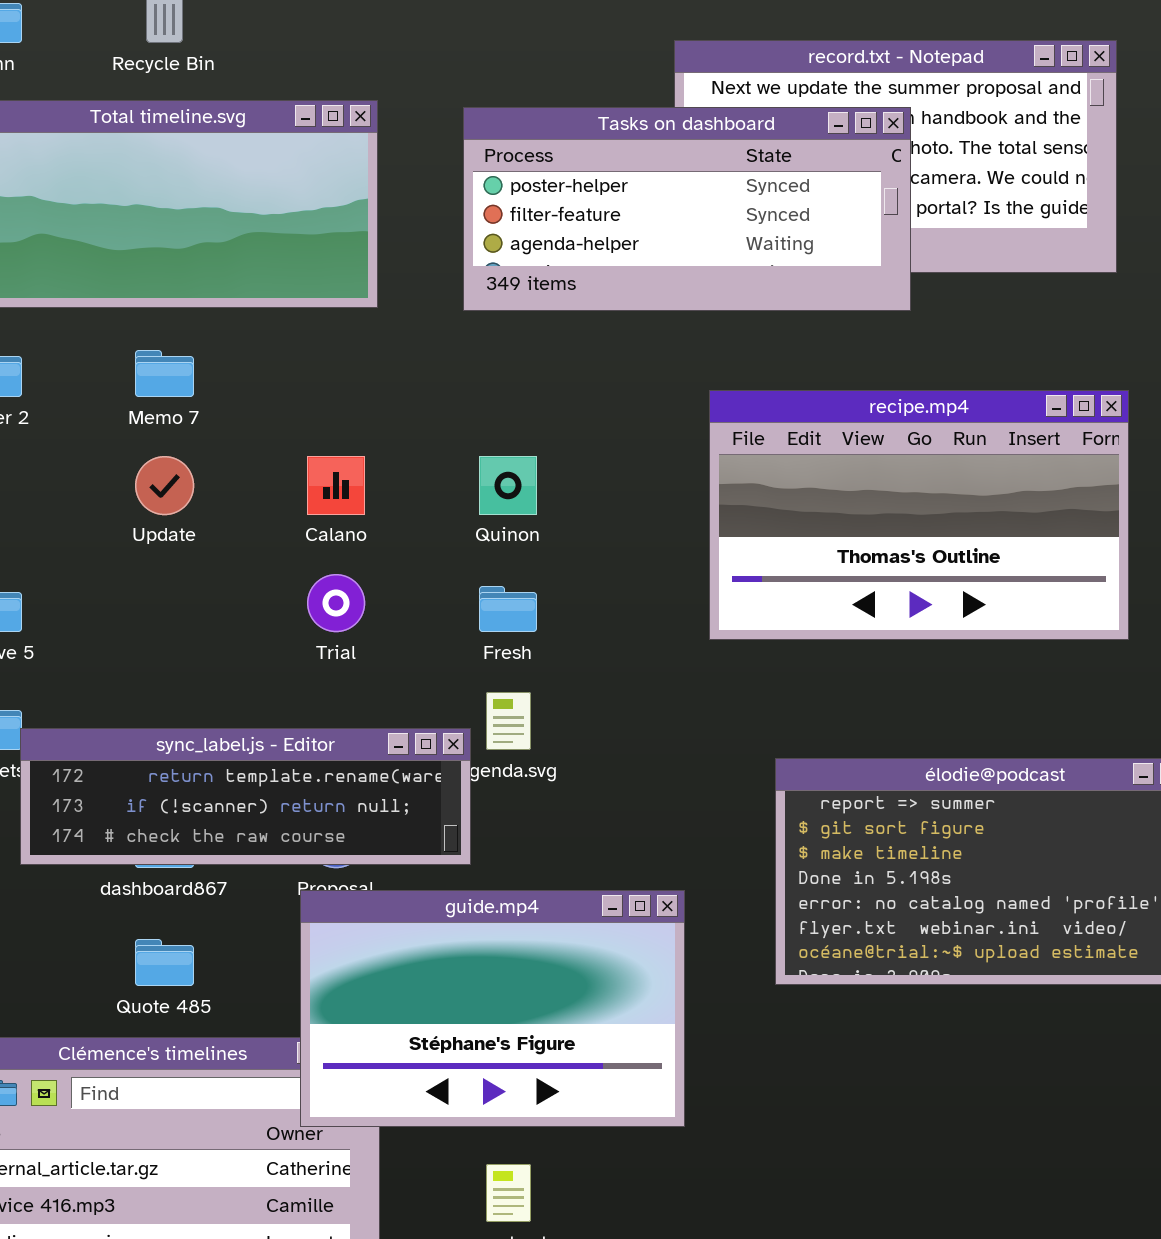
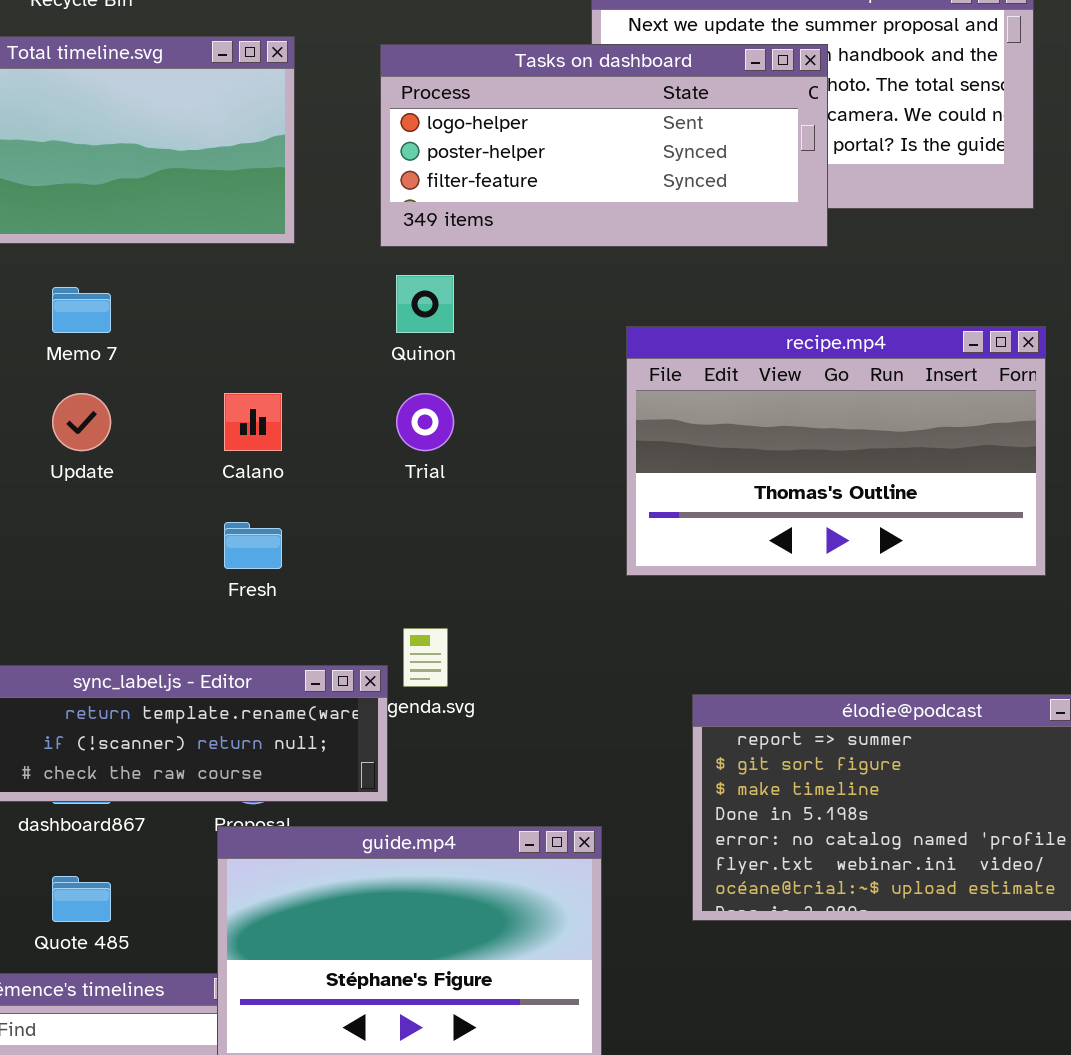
Tasks on dashboard: [463,107,911,311] -> [380,44,828,247], scrolled up 1 row
Quinon: [479,456,537,515] -> [396,275,454,333], moved
Trial: [307,574,365,632] -> [396,393,454,451], moved
Fresh: [479,586,537,632] -> [224,522,282,569], moved

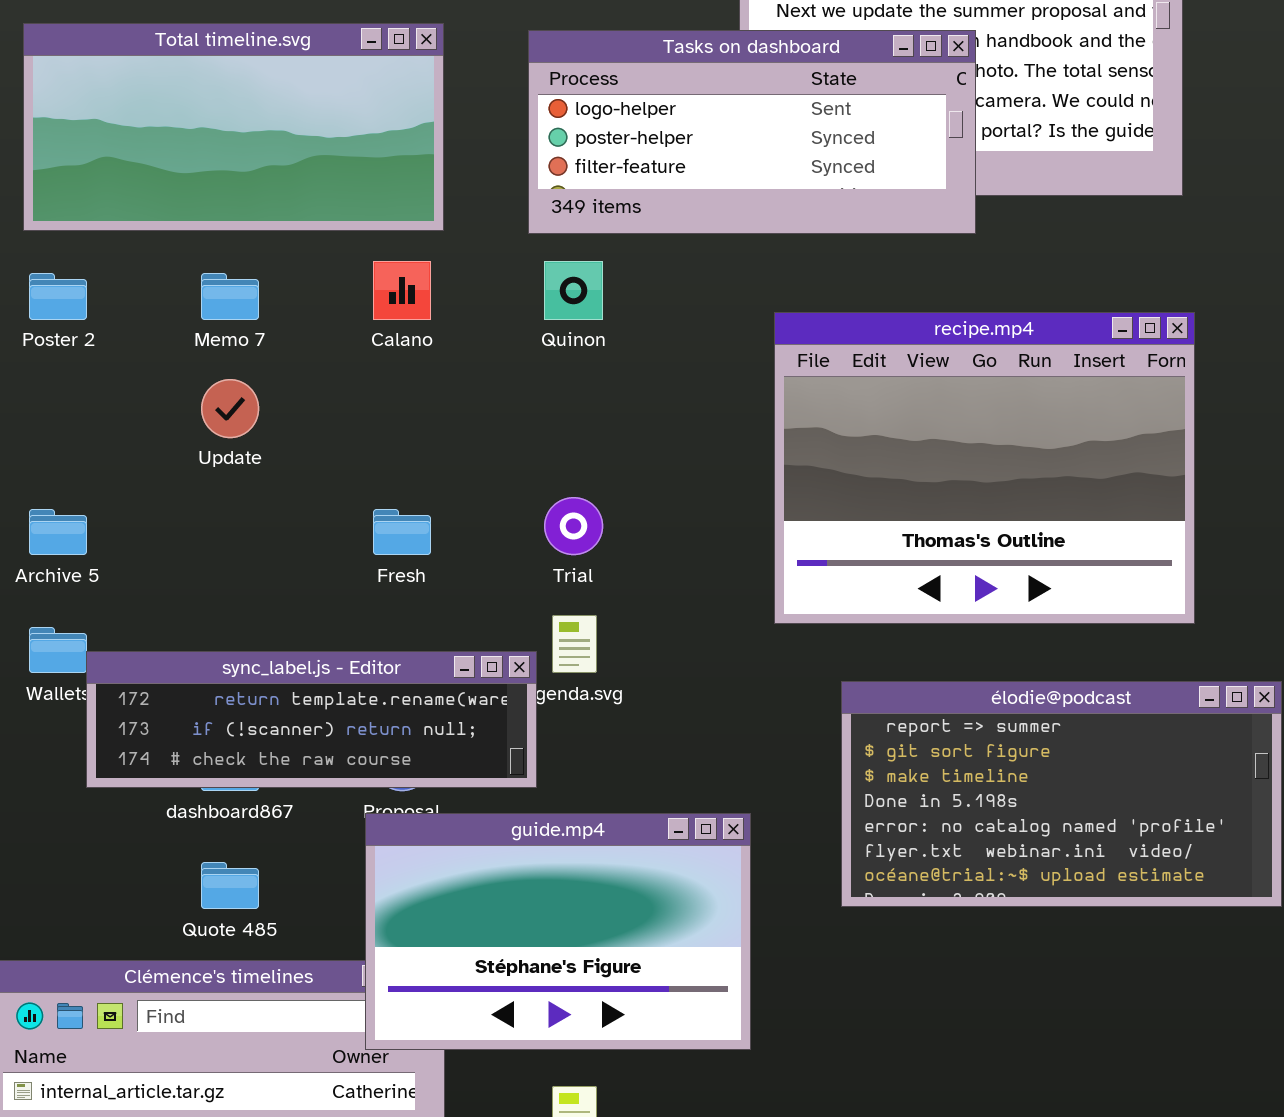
recipe.mp4: [626,326,1046,576] -> [774,312,1195,624], resized
Calano: [224,393,282,451] -> [373,261,431,320], moved
Trial: [396,393,454,451] -> [544,497,603,555], moved

